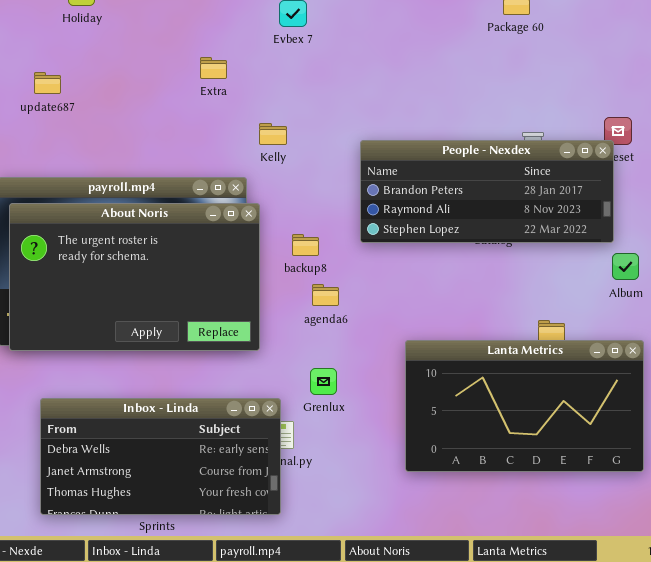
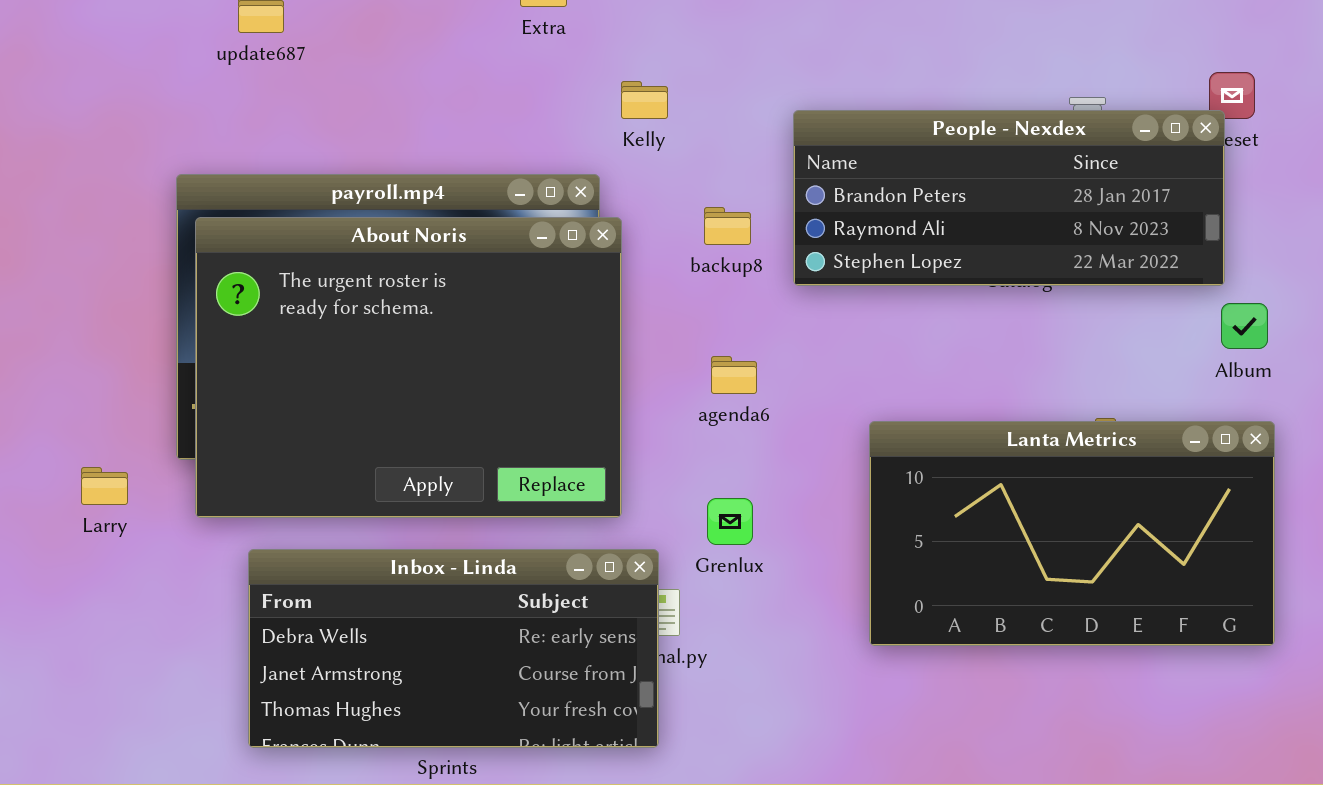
About Noris: [9,203,260,351] -> [195,217,622,518], resized
backup8: [292,234,319,256] -> [704,207,751,245], moved
Lanta Metrics: [405,340,644,472] -> [869,421,1275,646], moved

